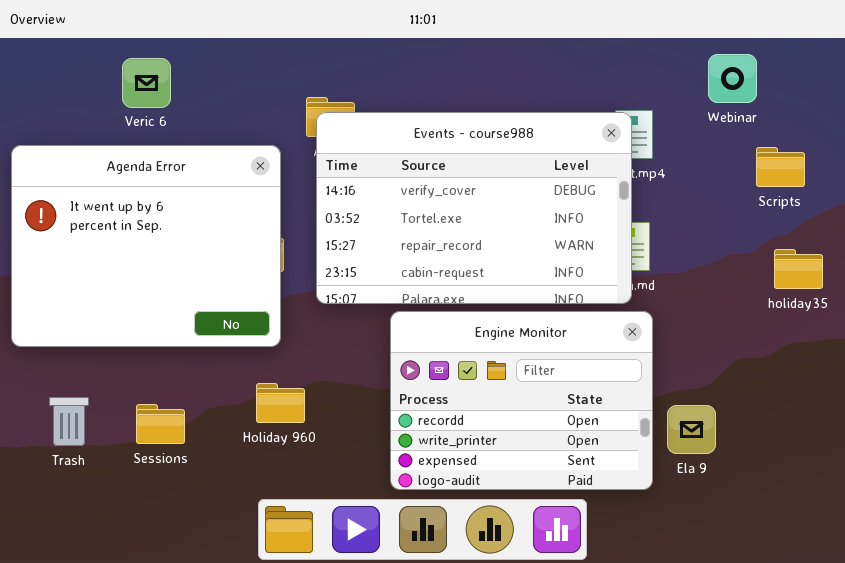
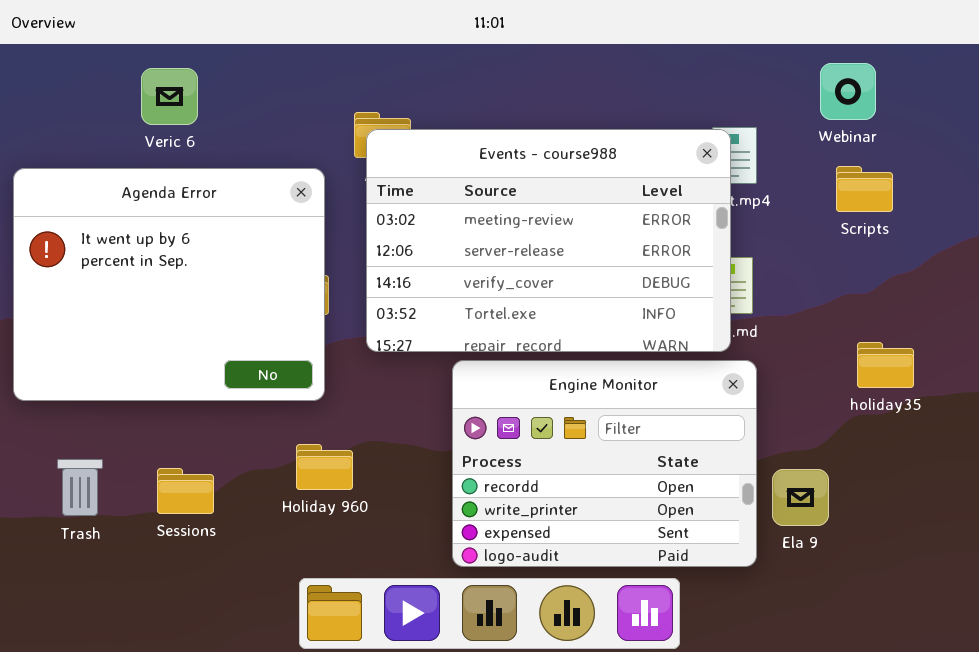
Events - course988: [316,112,632,304] -> [366,129,731,352], scrolled up 2 rows
Scripts: [756,147,805,187] -> [836,166,893,212], moved
holiday35: [774,249,823,289] -> [857,342,914,388], moved

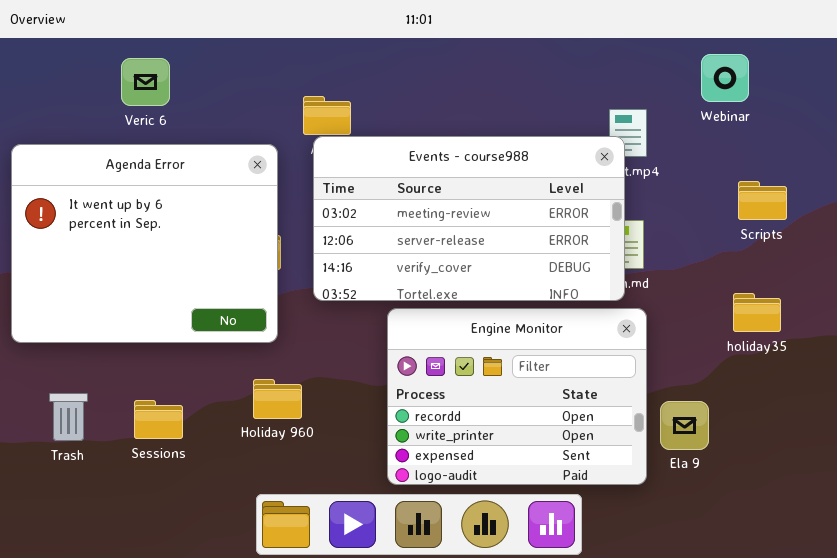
Events - course988: [366,129,731,352] -> [313,136,625,301], resized
Scripts: [836,166,893,212] -> [738,181,787,220], moved

